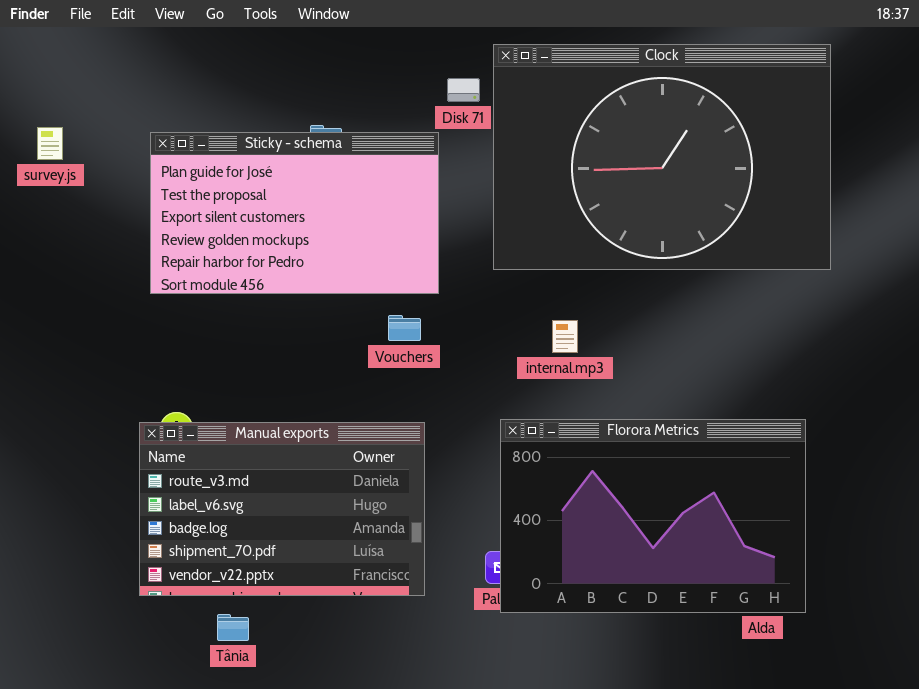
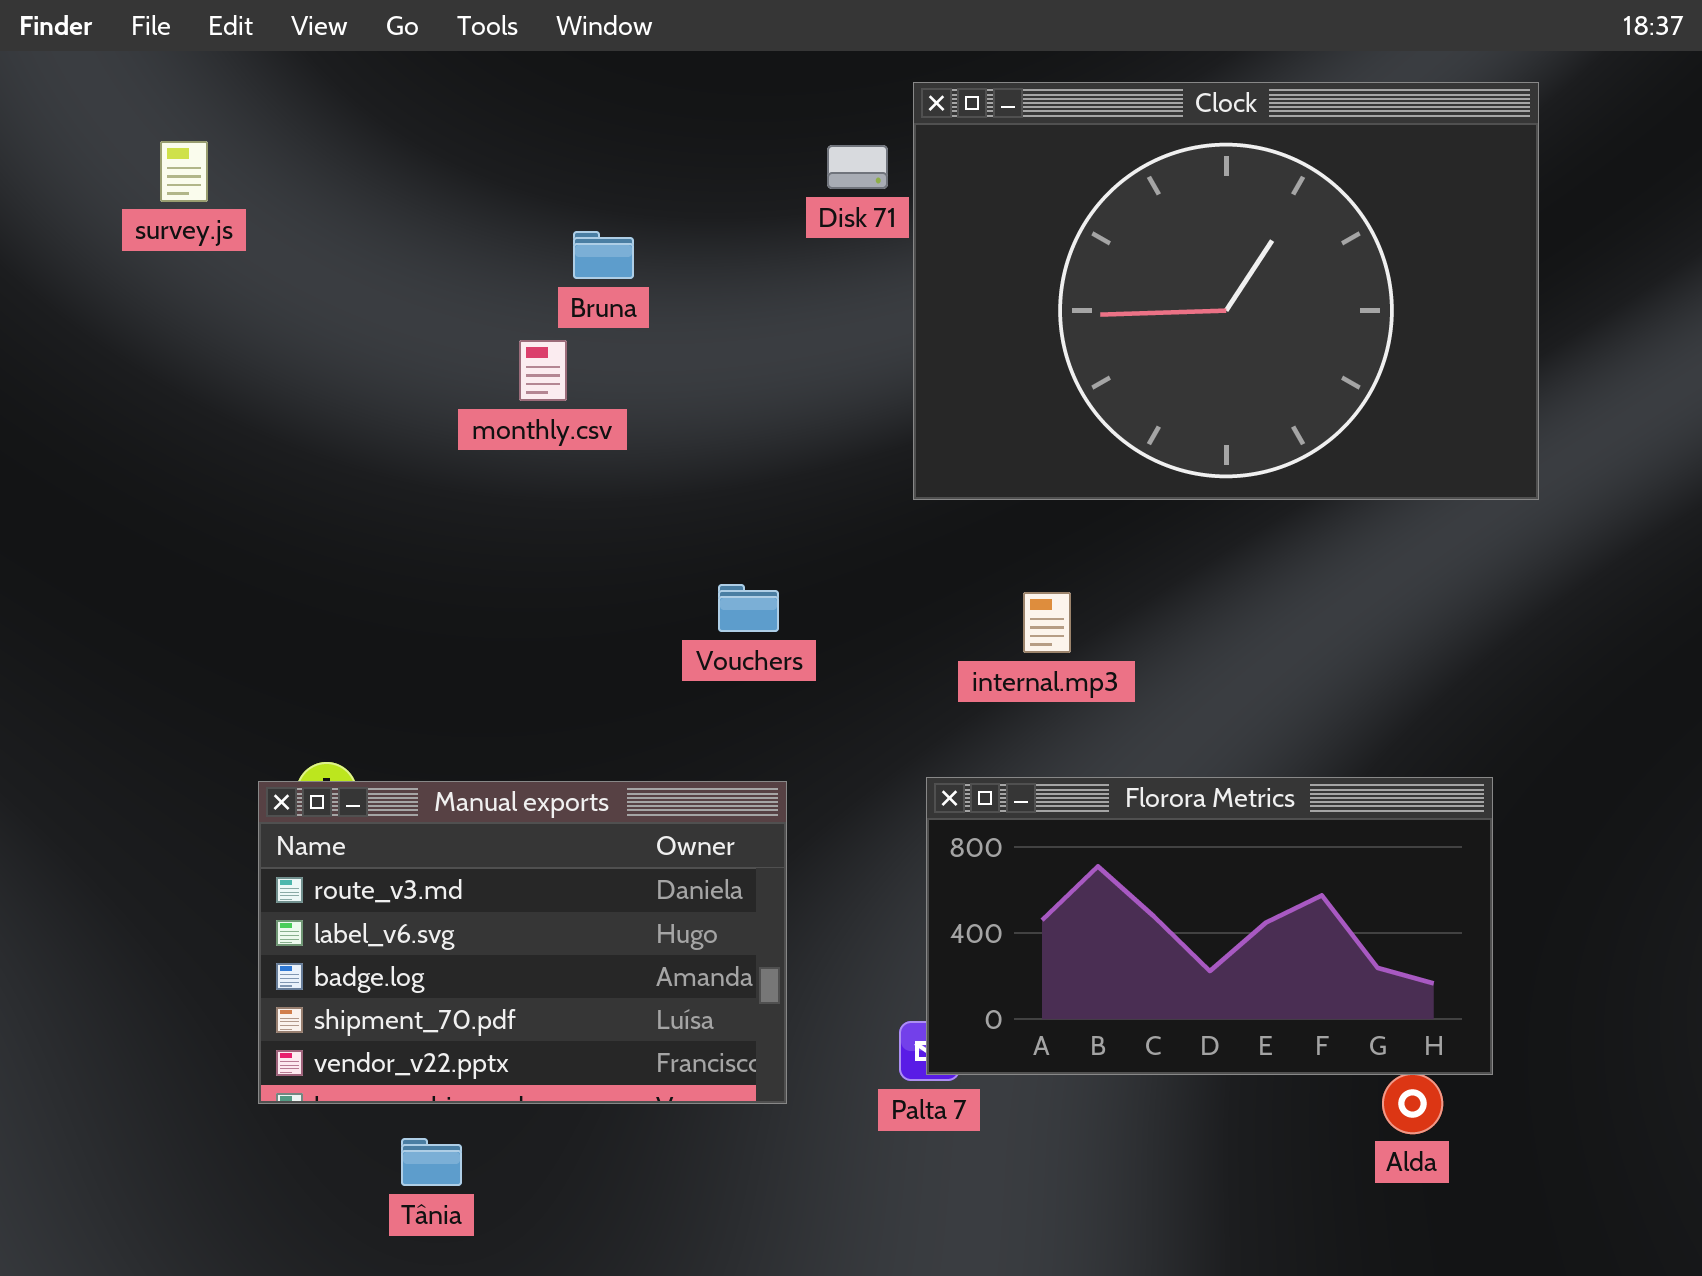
survey.js: [37,127,63,160] -> [160,141,208,202], moved
Sticky - schema: [150,132,439,294] -> none, closed
Florora Metrics: [500,419,806,613] -> [926,777,1493,1075], resized

